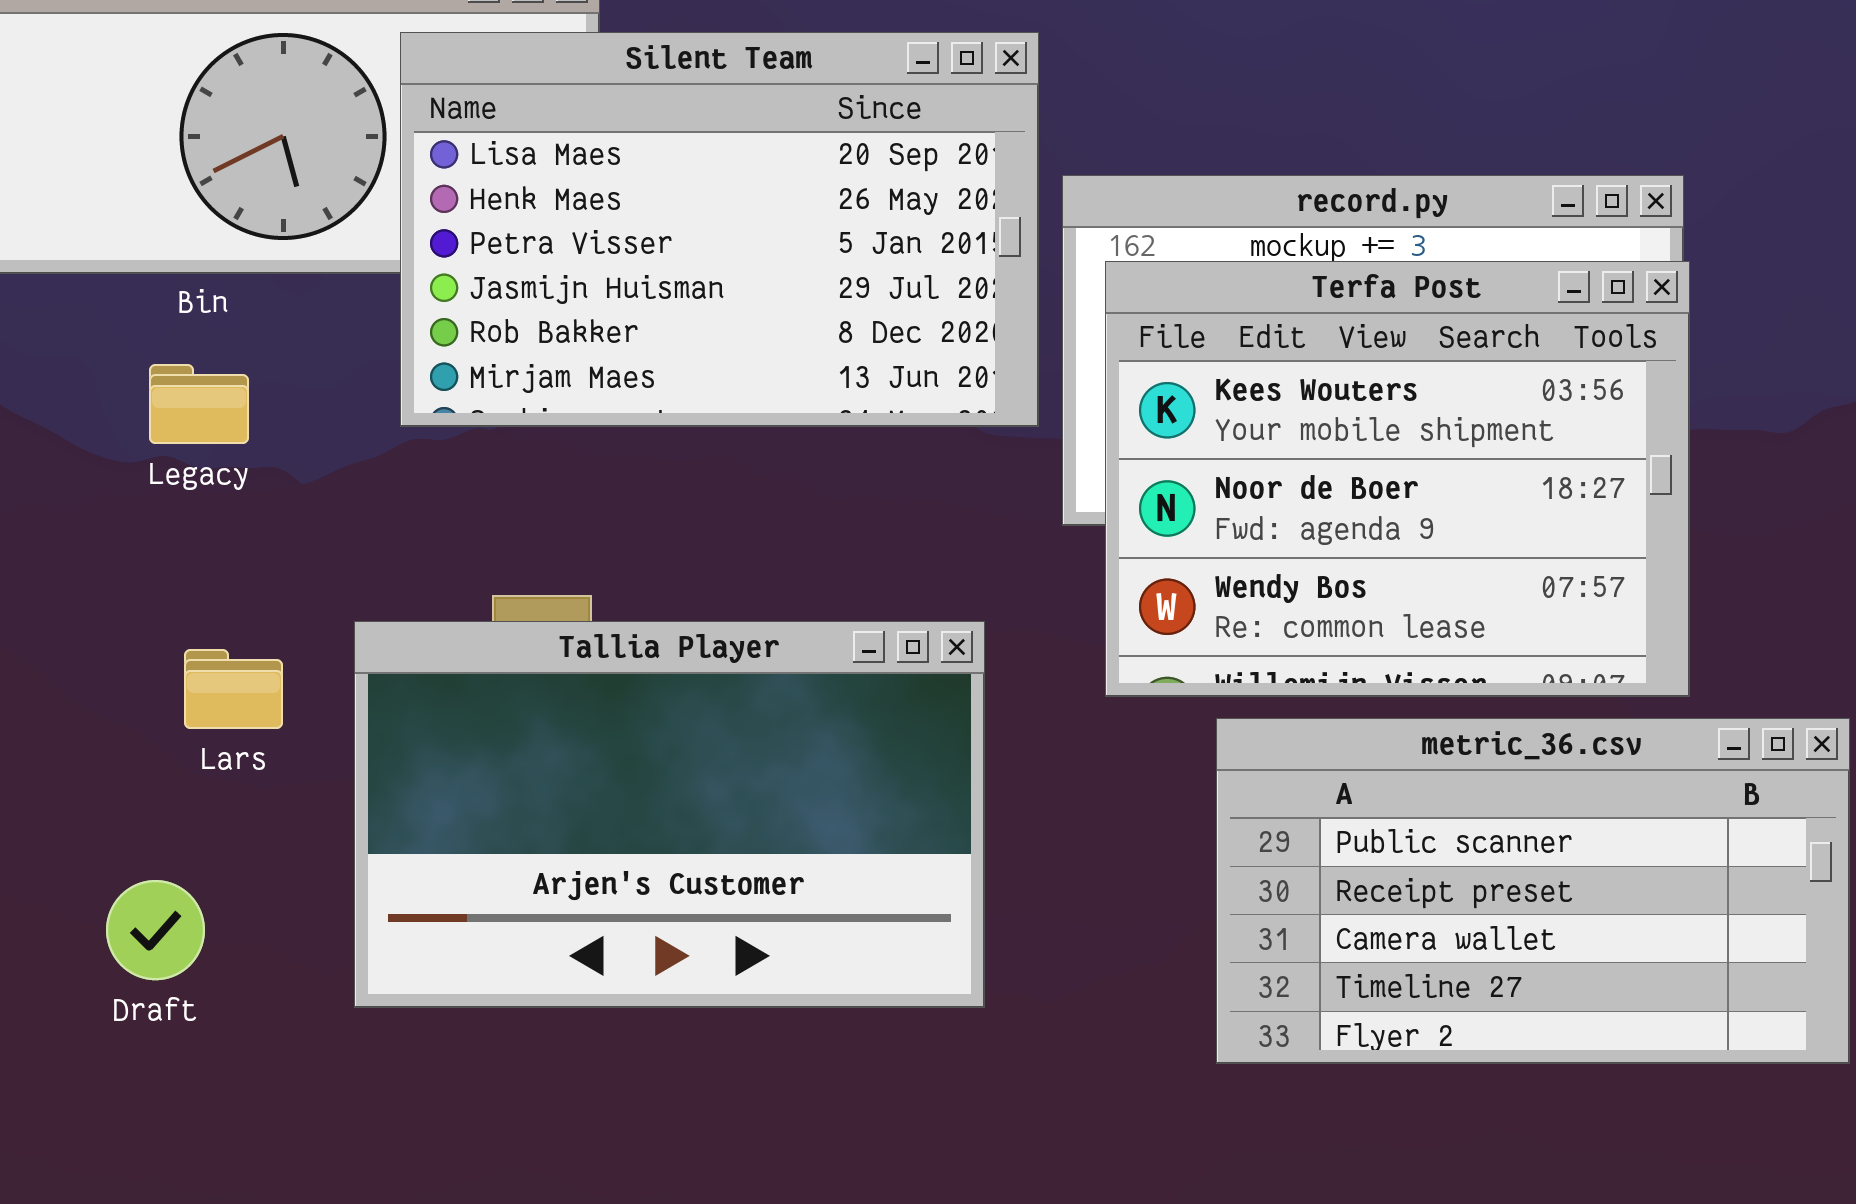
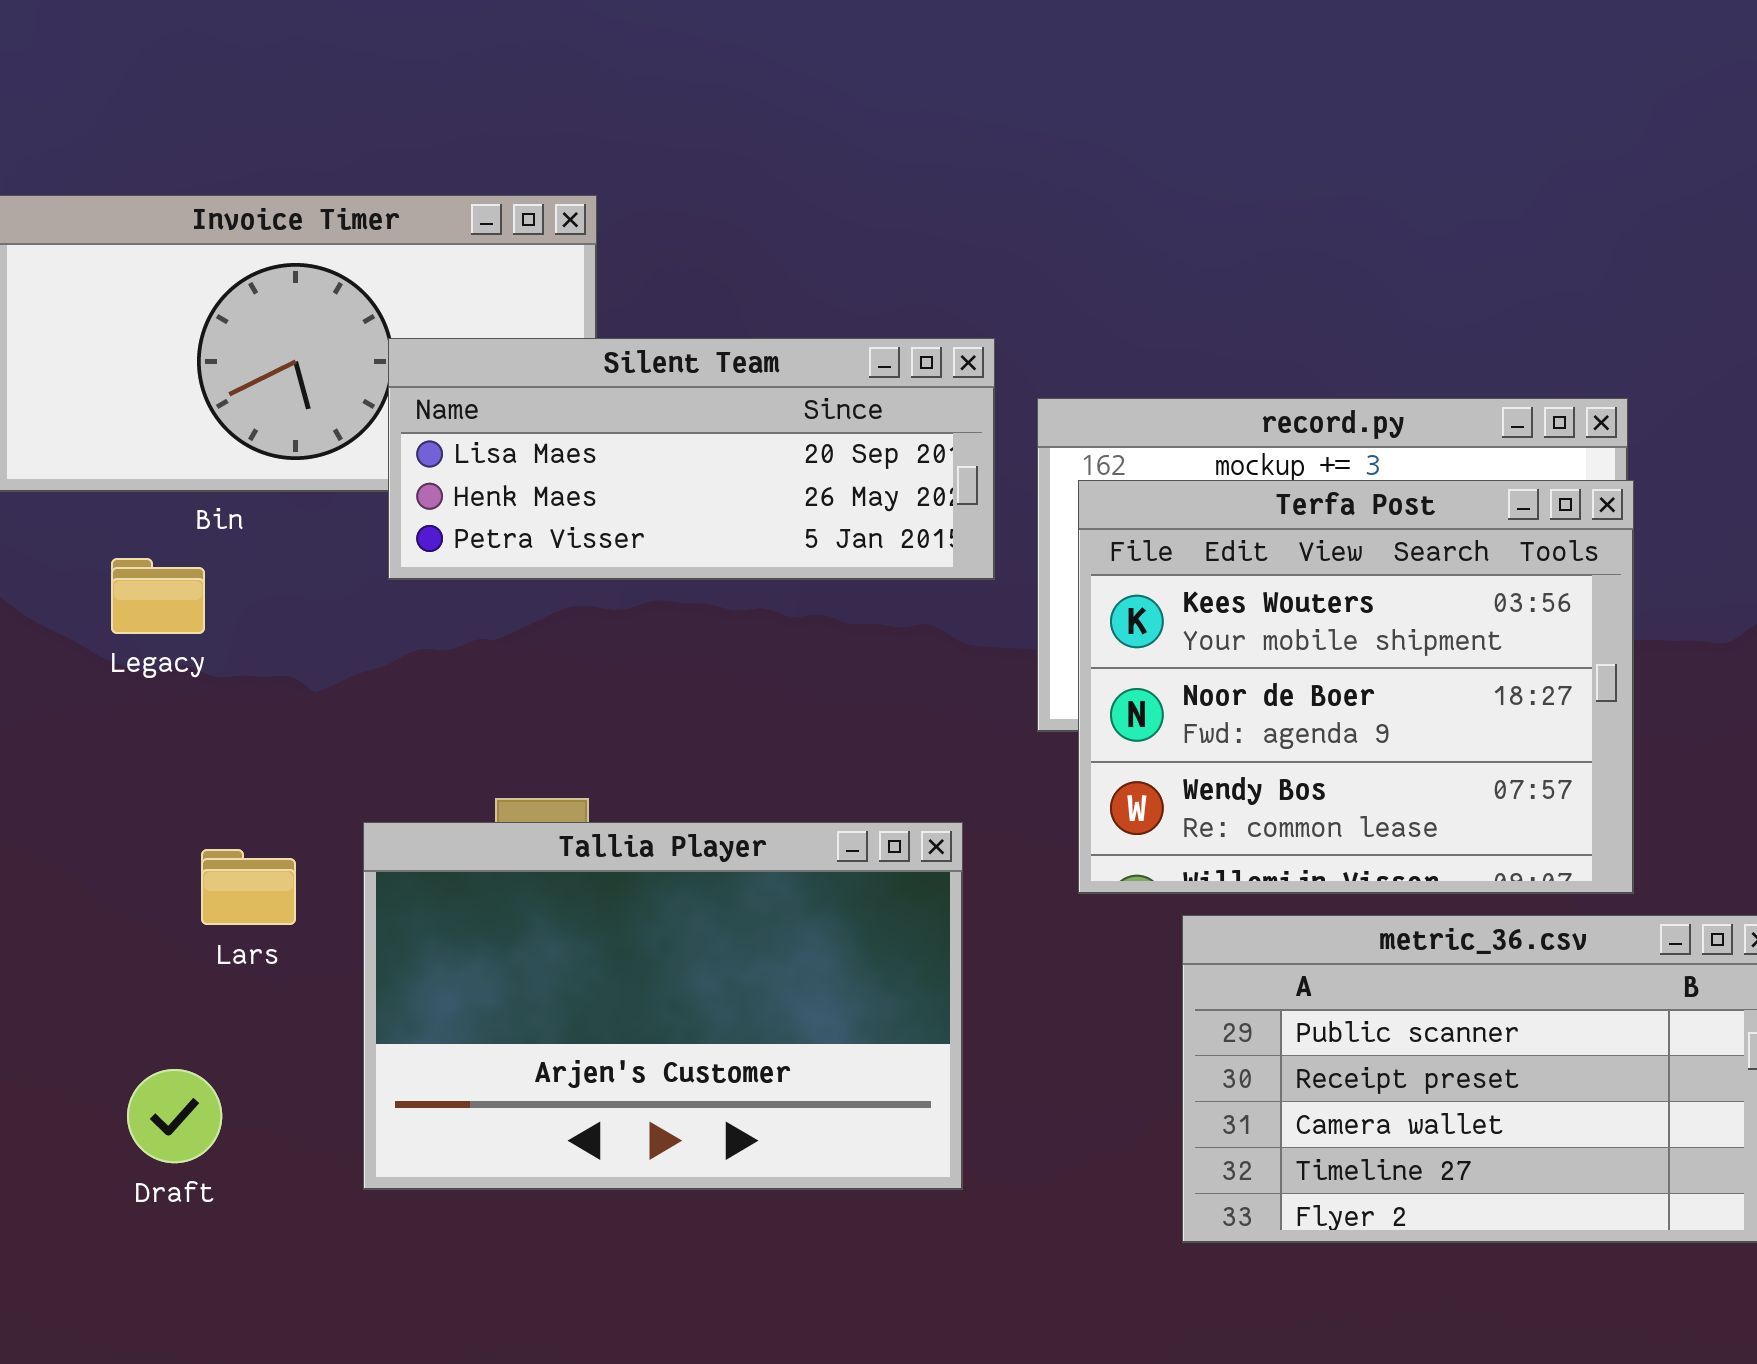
Silent Team: [400,32,1039,427] -> [388,338,995,580], moved, resized
Legacy: [149,364,249,444] -> [111,558,205,634], moved

